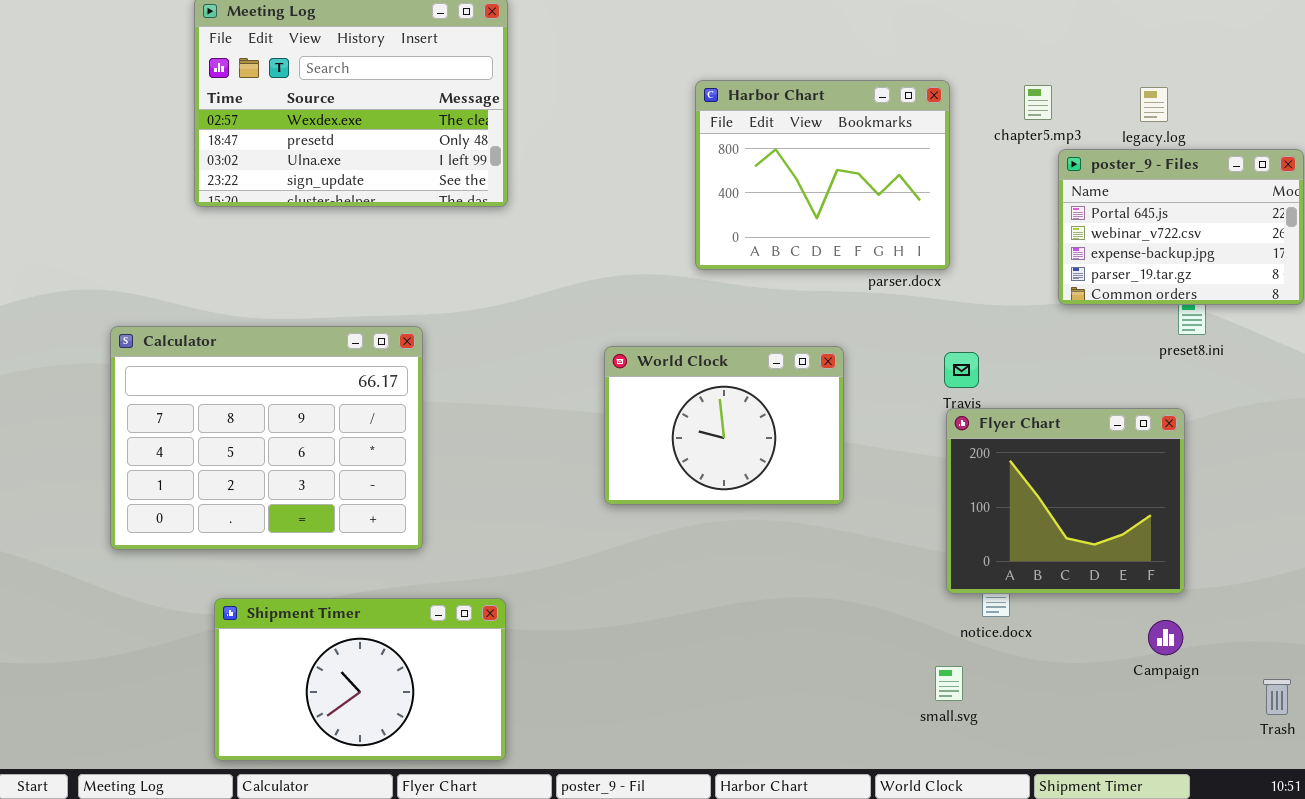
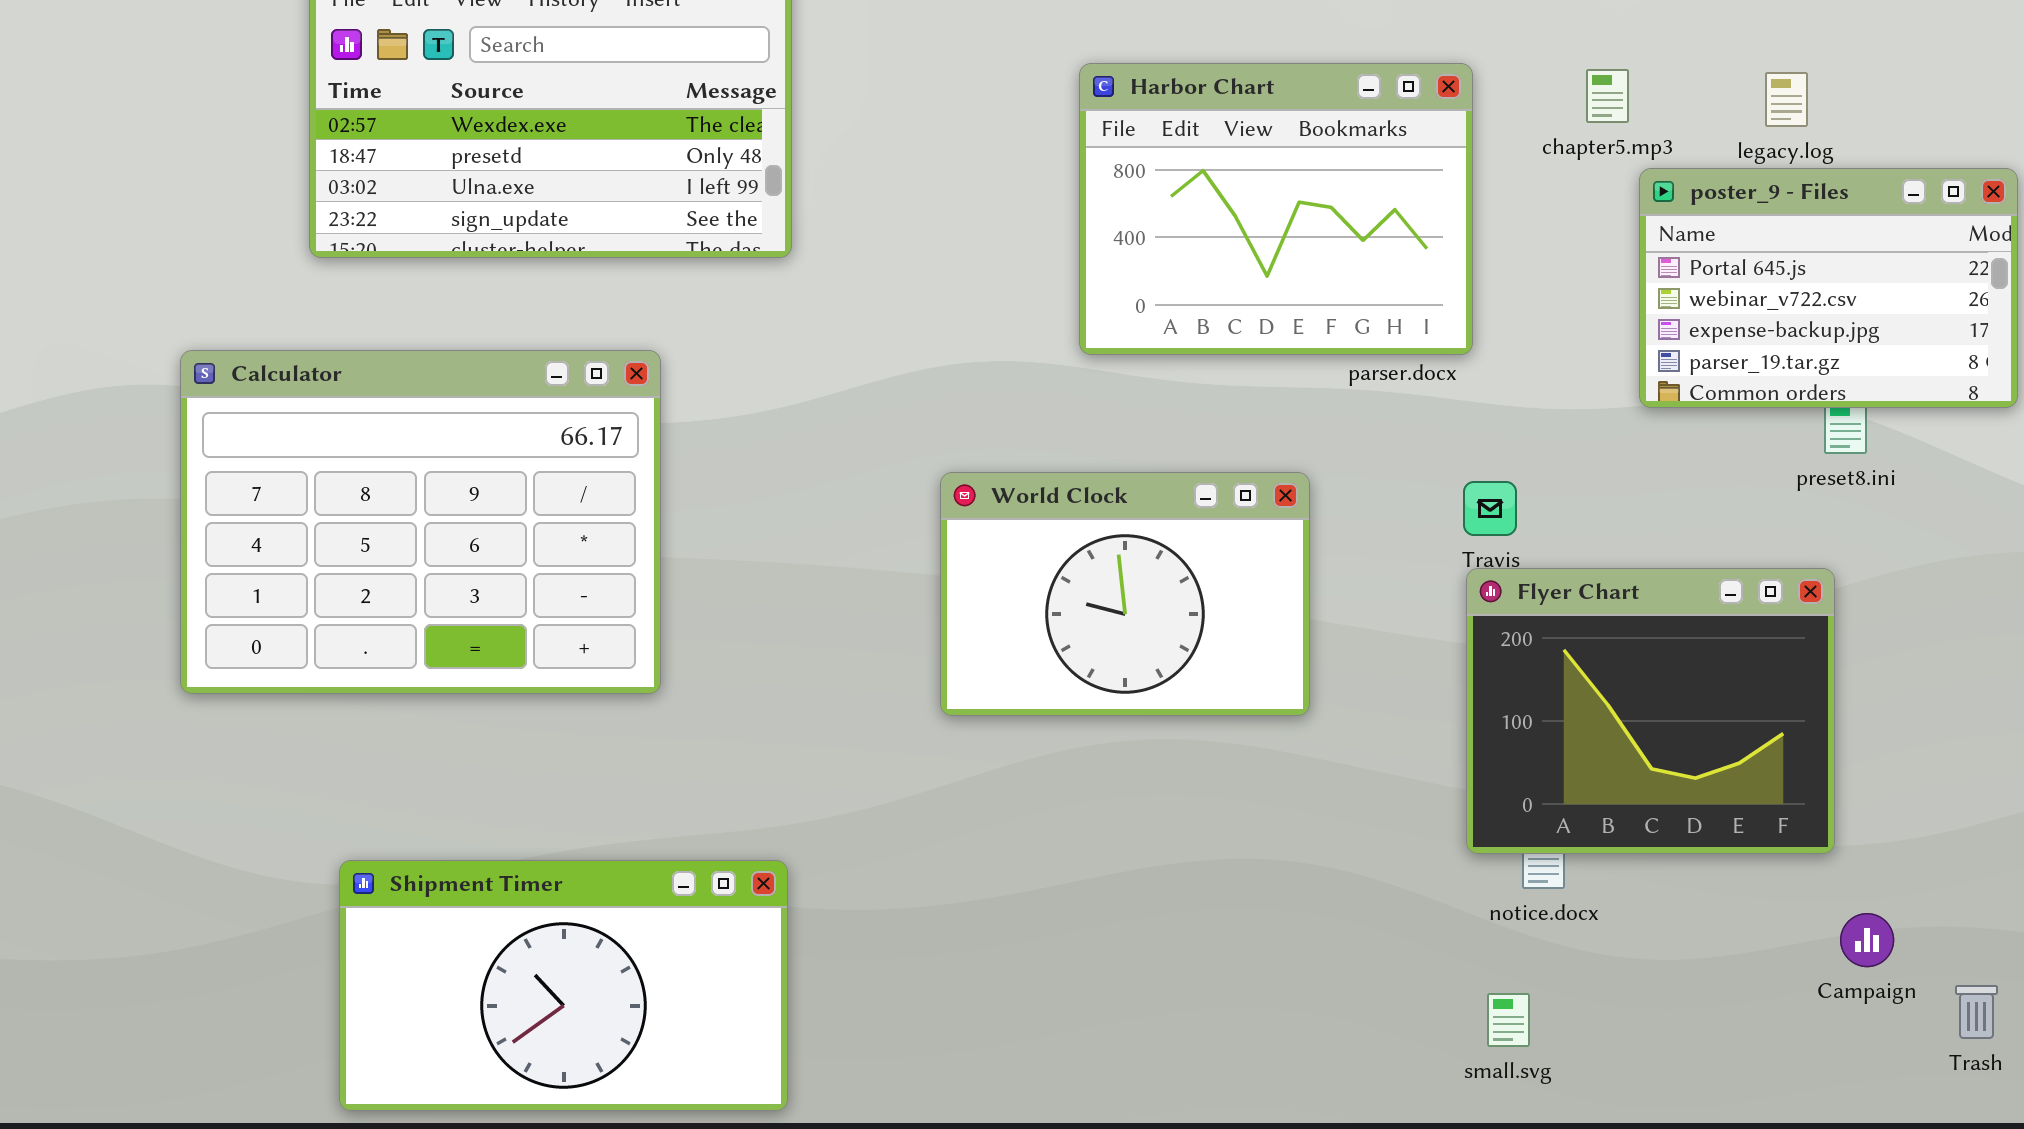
Calculator: [110,326,423,550] -> [180,350,661,694], moved
Campaign: [1148,620,1183,655] -> [1840,913,1894,967], moved
small.svg: [935,666,963,701] -> [1487,993,1530,1047], moved

